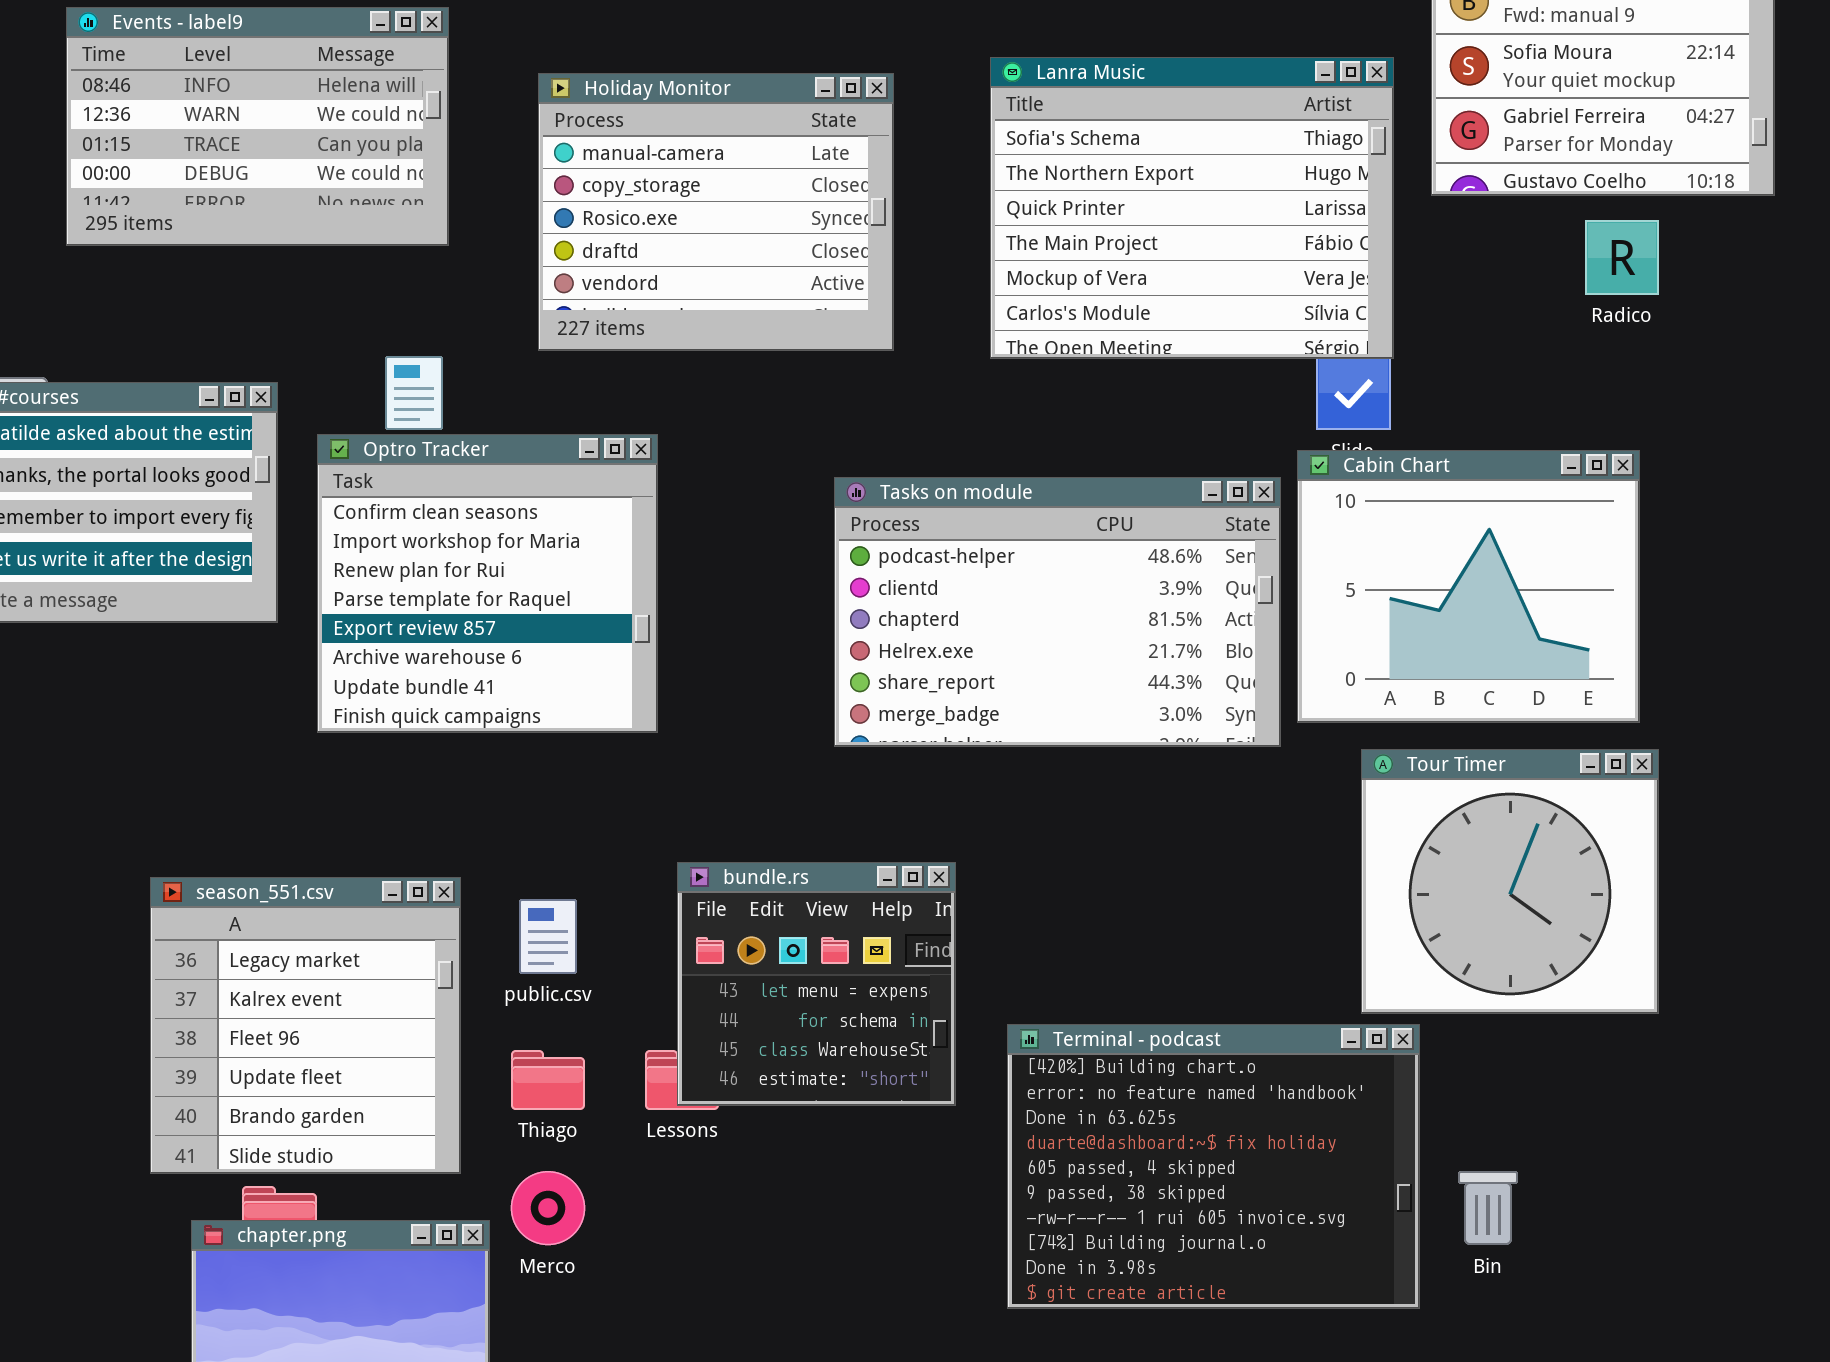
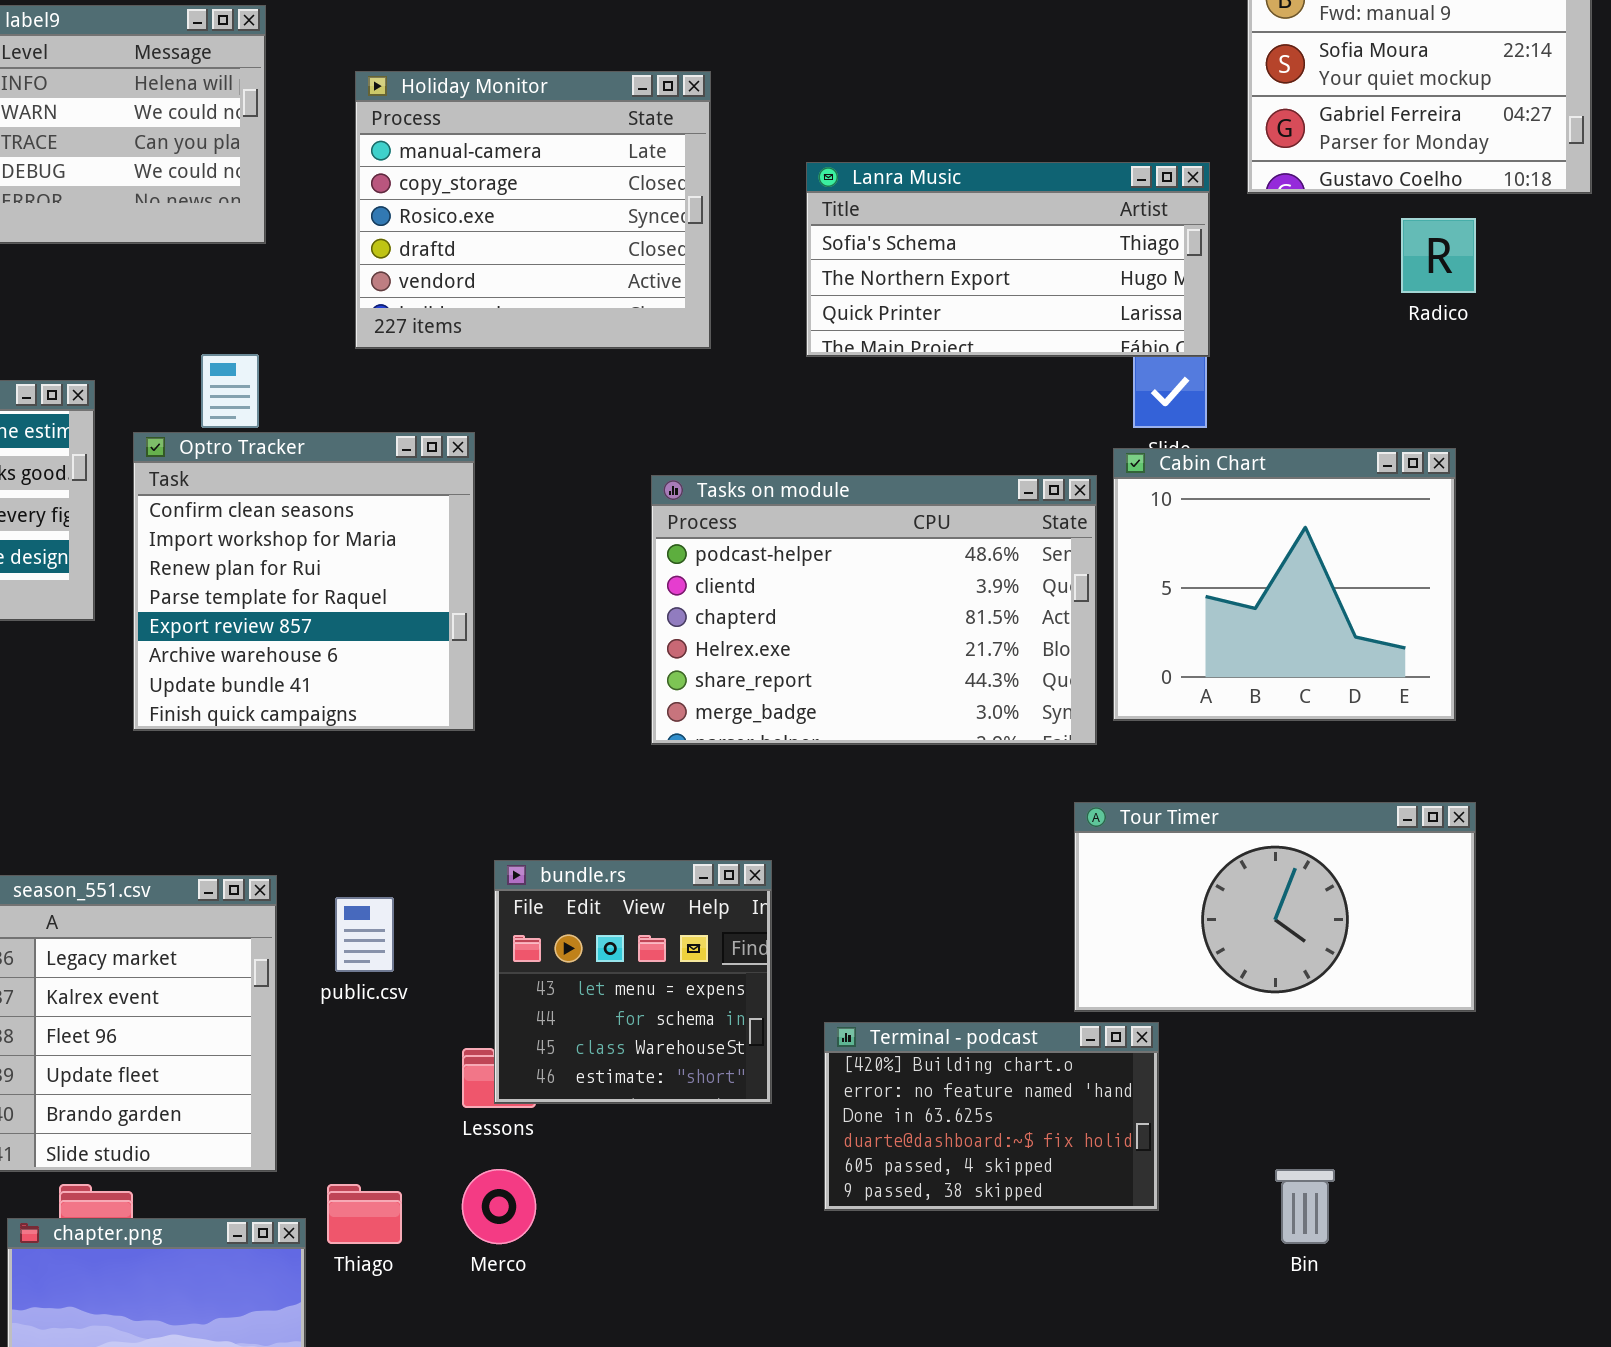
Lanra Music: [990,57,1394,359] -> [806,162,1210,357], resized
Tour Timer: [1361,749,1659,1014] -> [1074,802,1476,1012], resized
Terminal - podcast: [1007,1024,1420,1309] -> [824,1022,1159,1211], resized
Thiago: [511,1050,585,1110] -> [327,1184,402,1244], moved
Merco: [511,1171,585,1245] -> [462,1169,536,1244], moved

